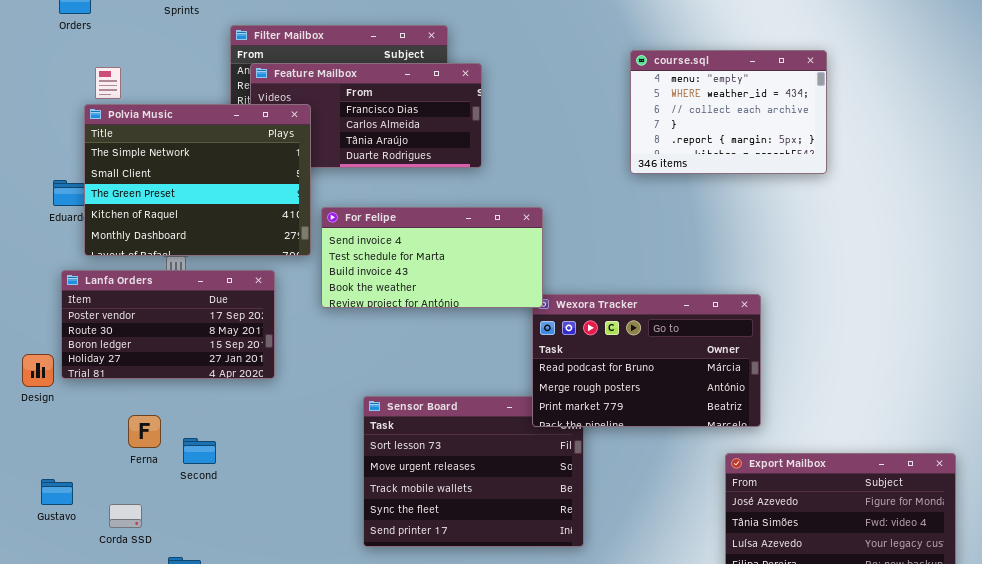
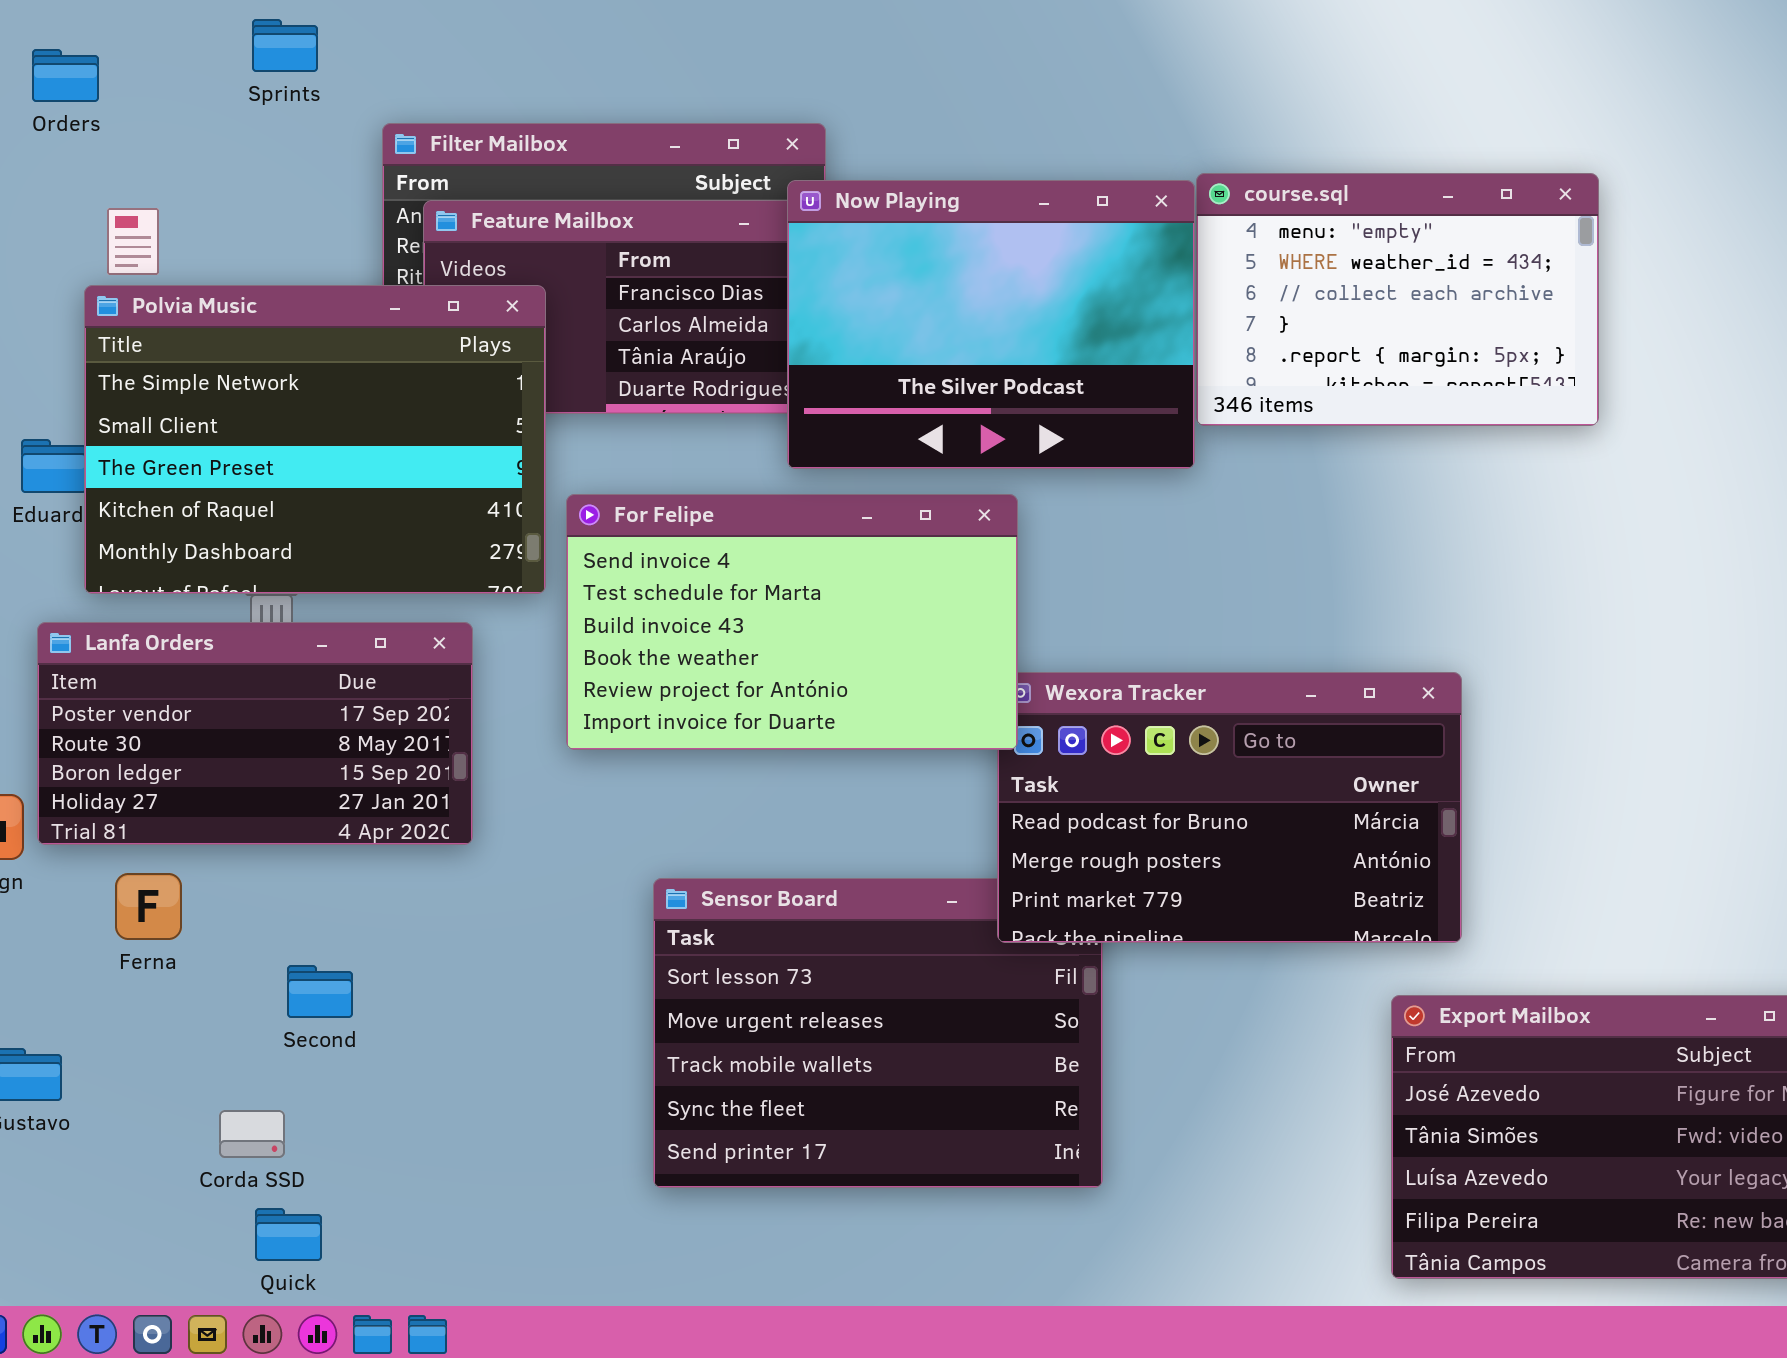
Now Playing: none -> [787,180,1195,469], opened
For Felipe: [321,207,543,308] -> [566,494,1018,750], resized
Ferna: [128,415,161,448] -> [115,873,182,940], moved
Corda SSD: [109,504,142,528] -> [219,1110,285,1158], moved

